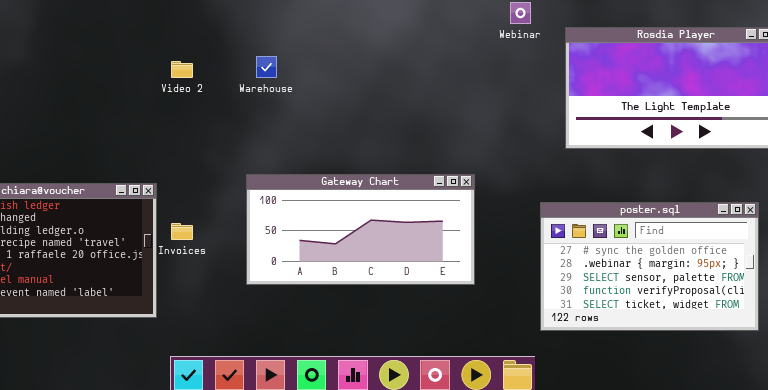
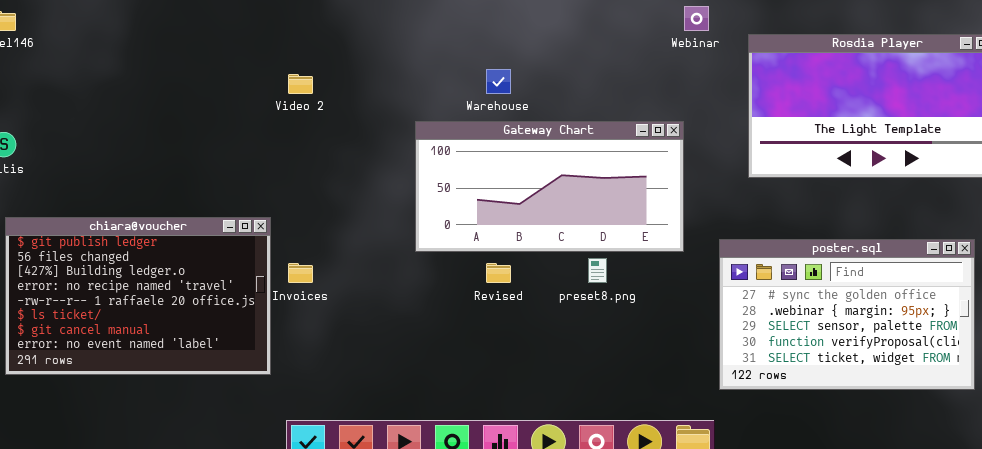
Warehouse: [256,56,277,78] -> [486,69,511,94], moved
Gateway Chart: [246,174,475,285] -> [415,121,684,252], moved

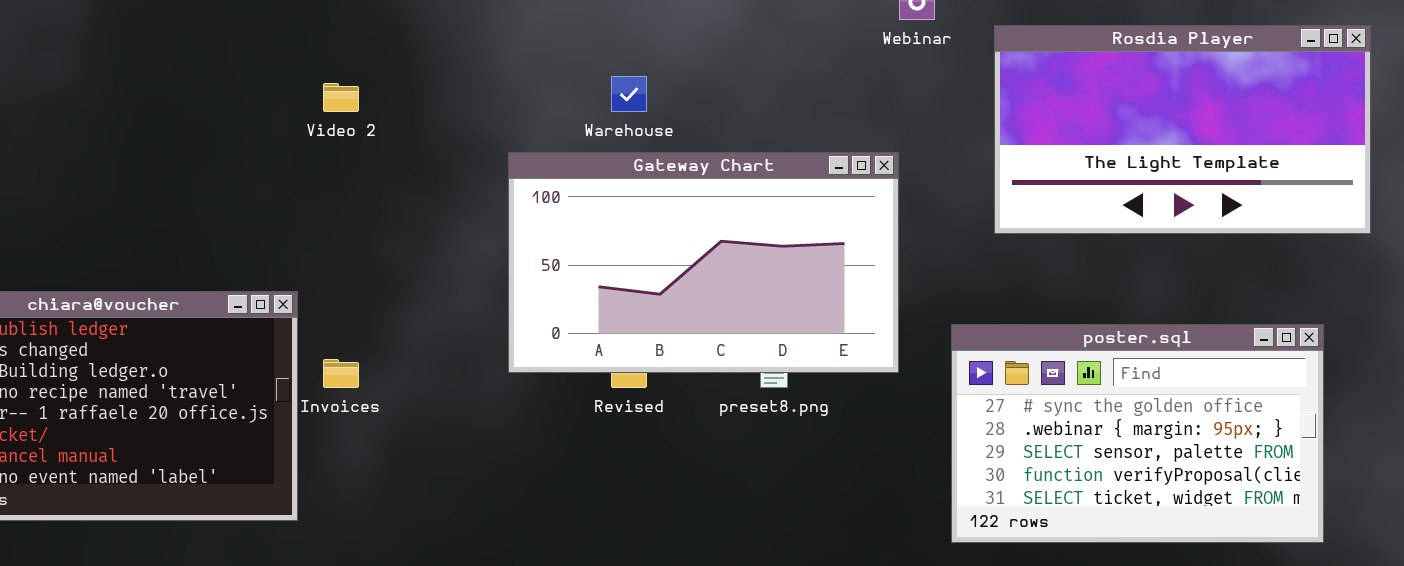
Gateway Chart: [415,121,684,252] -> [508,152,899,373], resized

